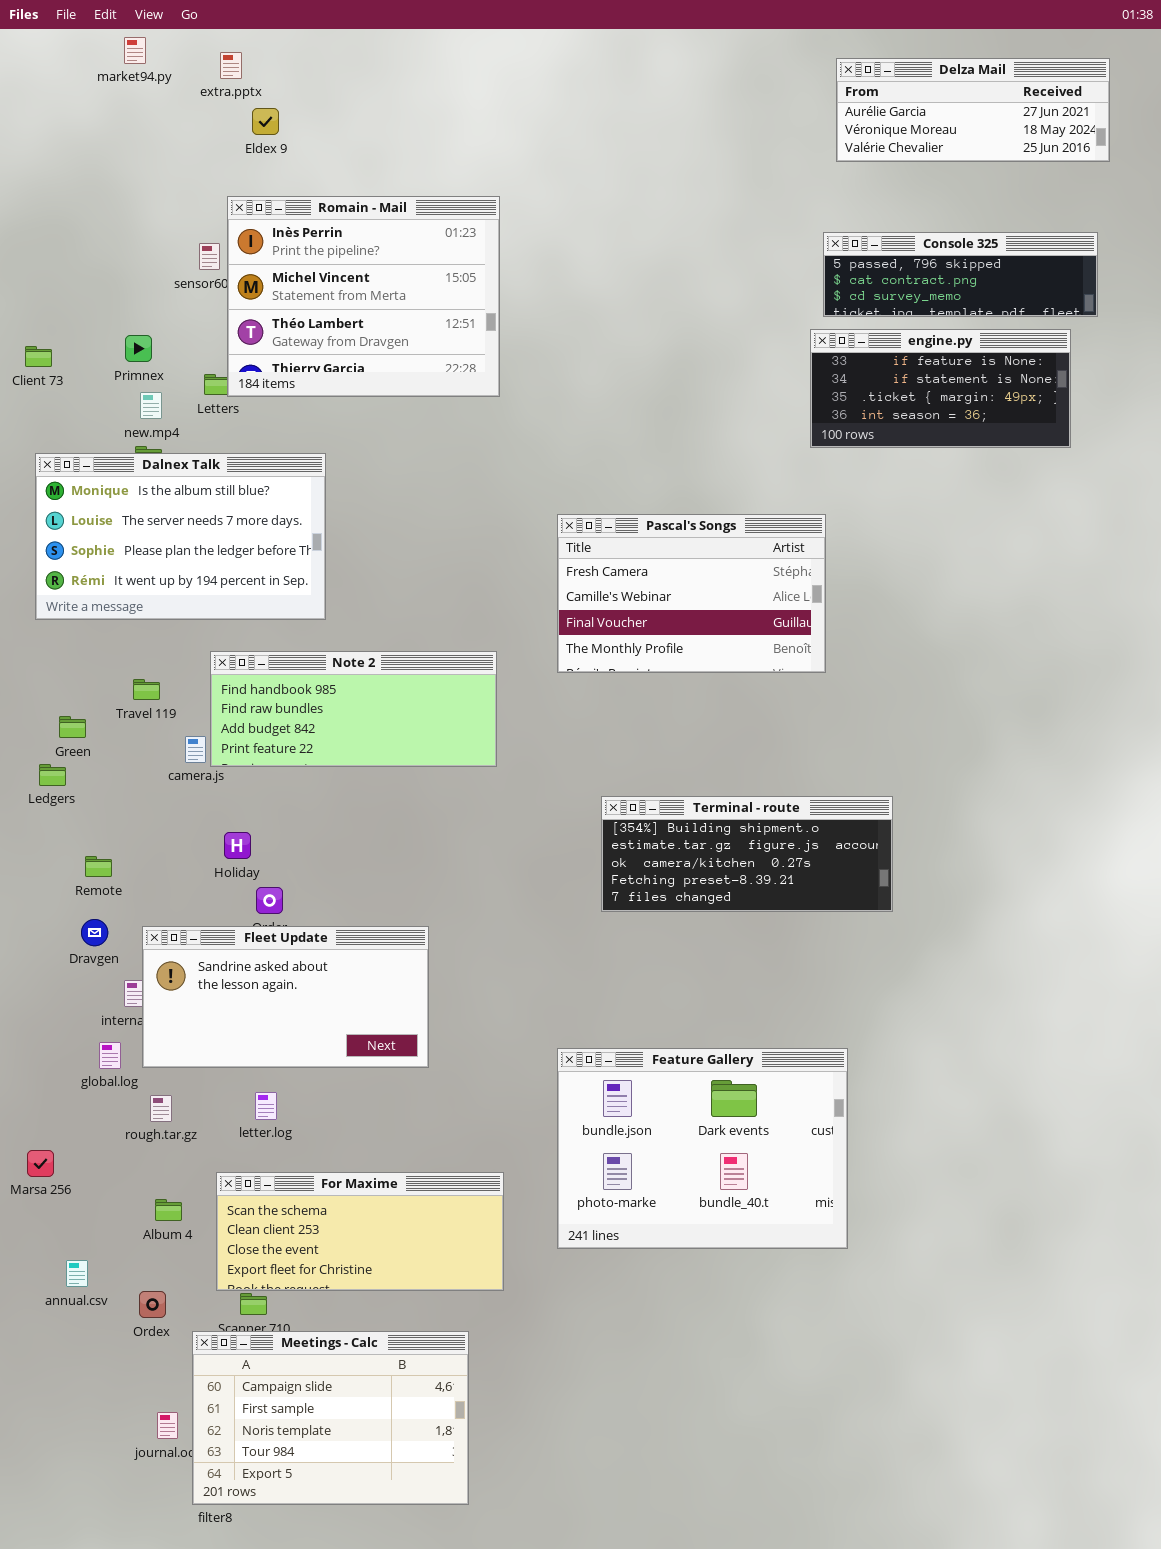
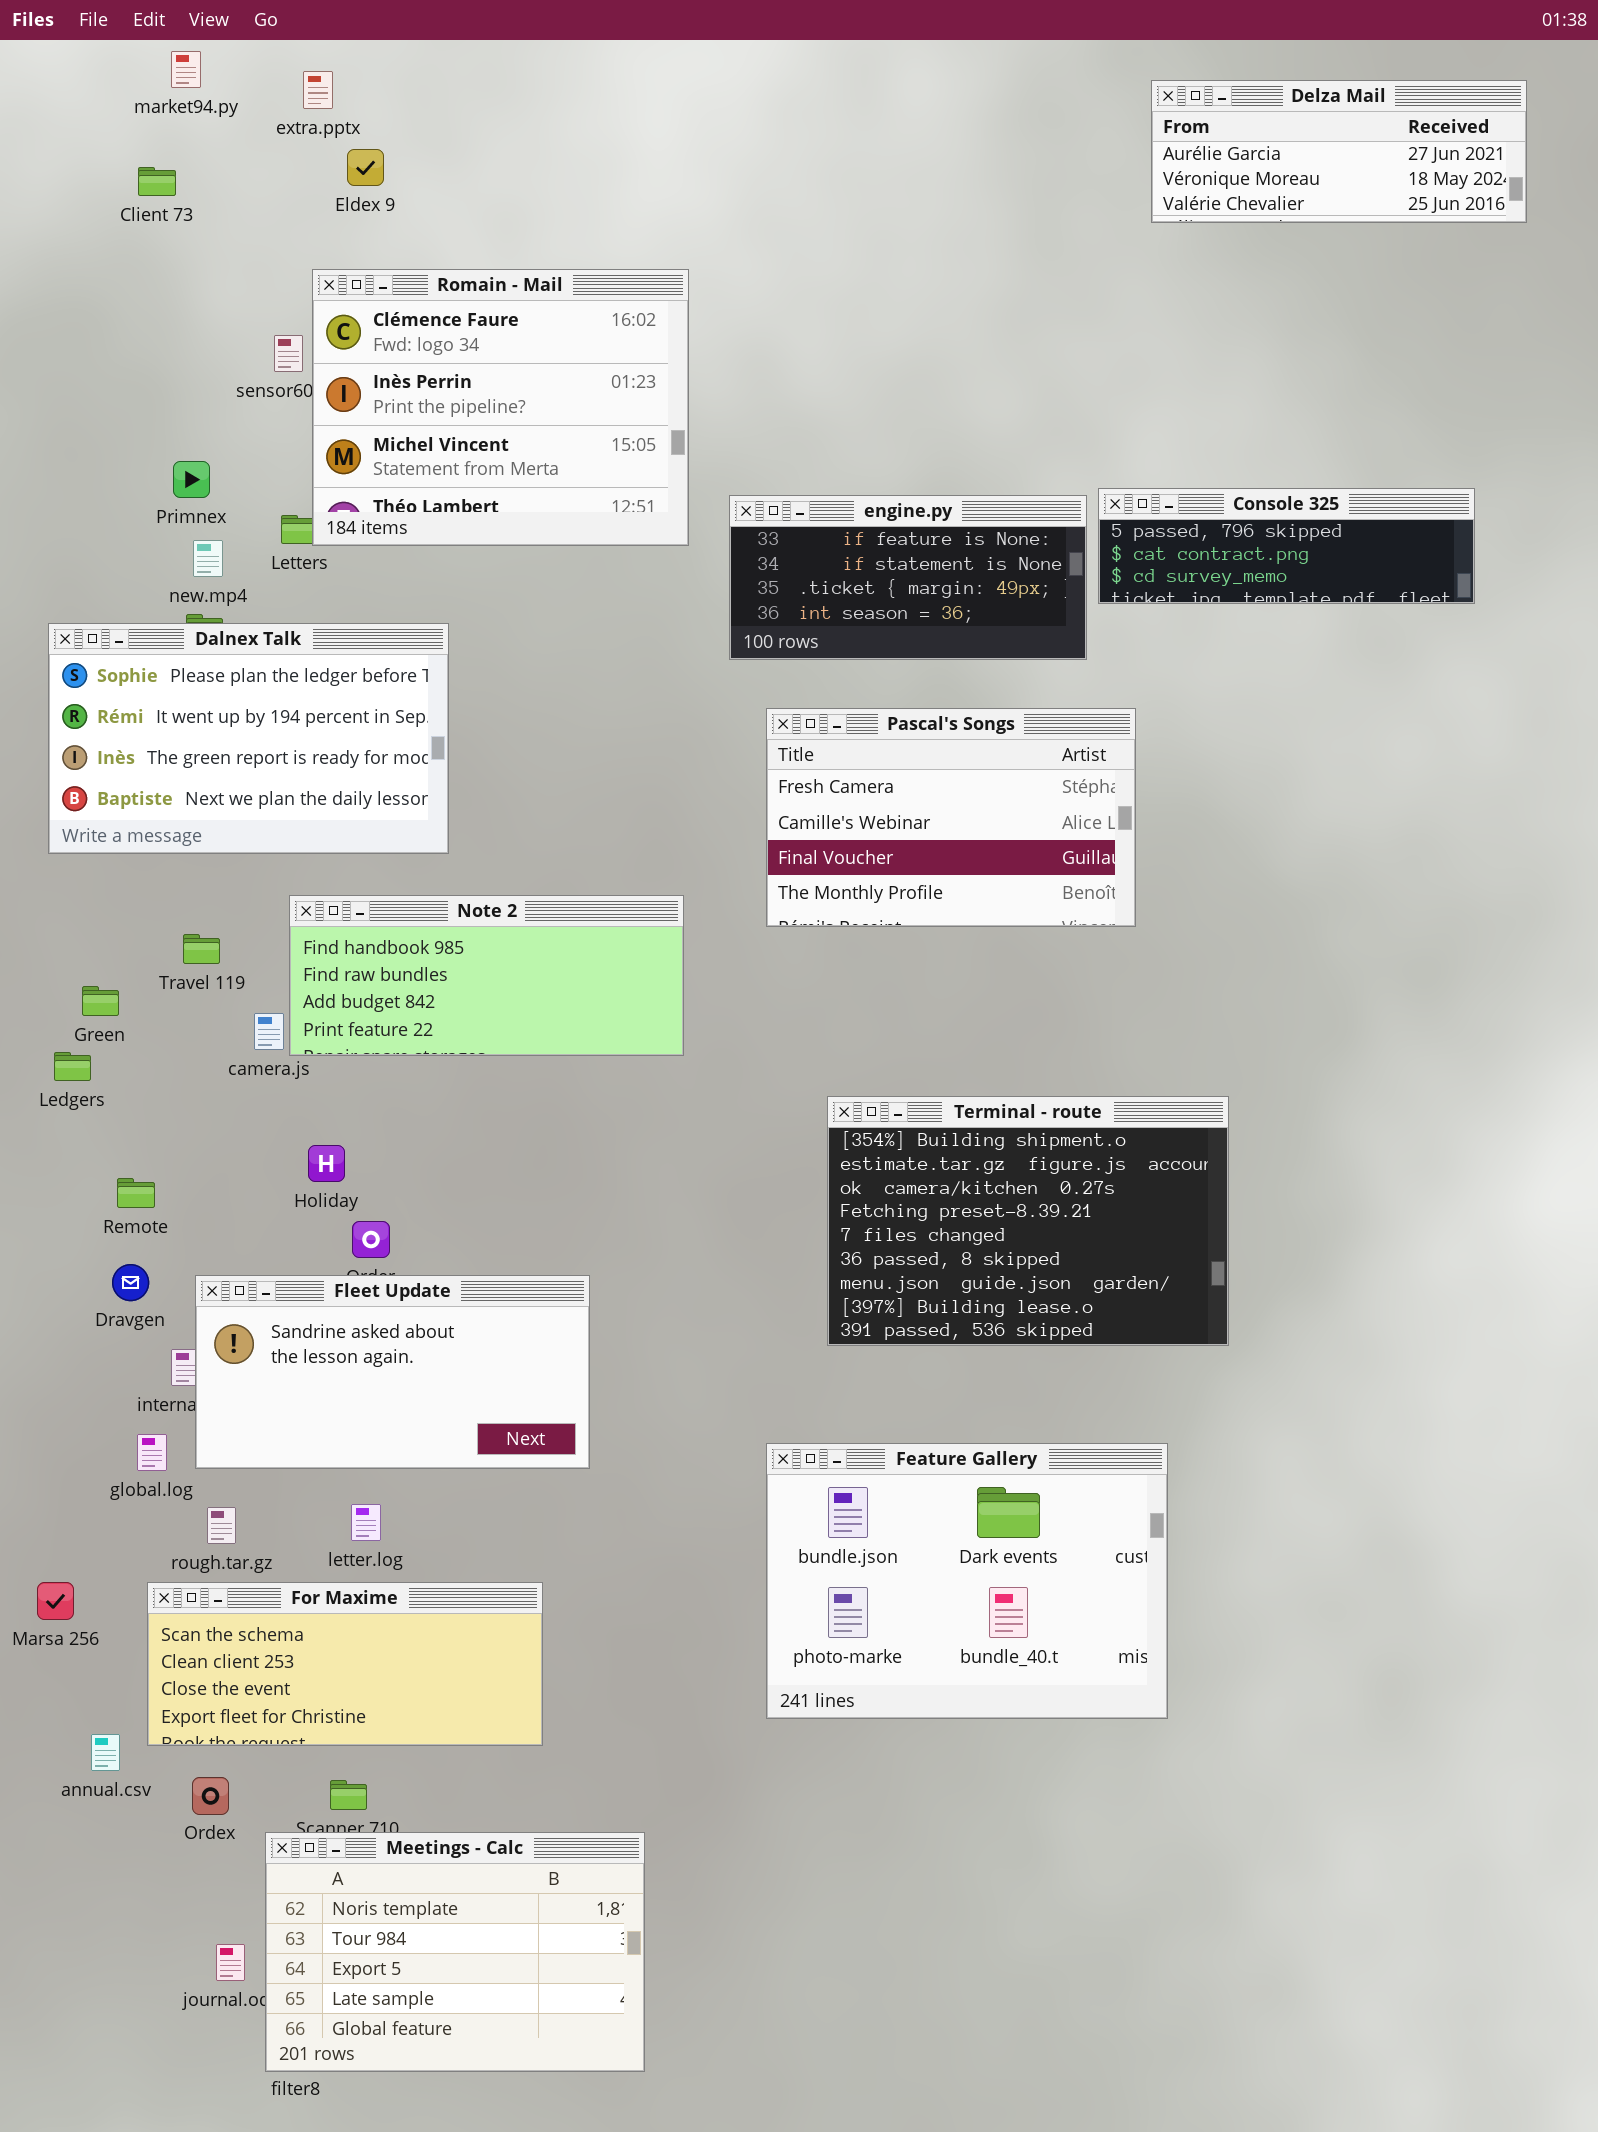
Romain - Mail: [227,196,500,397] -> [312,269,689,546], scrolled up 1 row
Console 325: [823,232,1098,317] -> [1098,488,1475,604], moved
engine.py: [810,329,1071,448] -> [729,495,1087,660], moved
Client 73: [25,346,52,367] -> [138,167,176,196], moved
Dalnex Talk: [35,453,326,620] -> [48,623,449,854], scrolled down 2 rows
Terminal - route: [601,796,893,912] -> [827,1096,1229,1346], resized
For Maxime: [216,1172,504,1291] -> [147,1582,543,1746], moved
Meetings - Calc: [192,1331,469,1505] -> [265,1832,645,2072], scrolled down 2 rows

